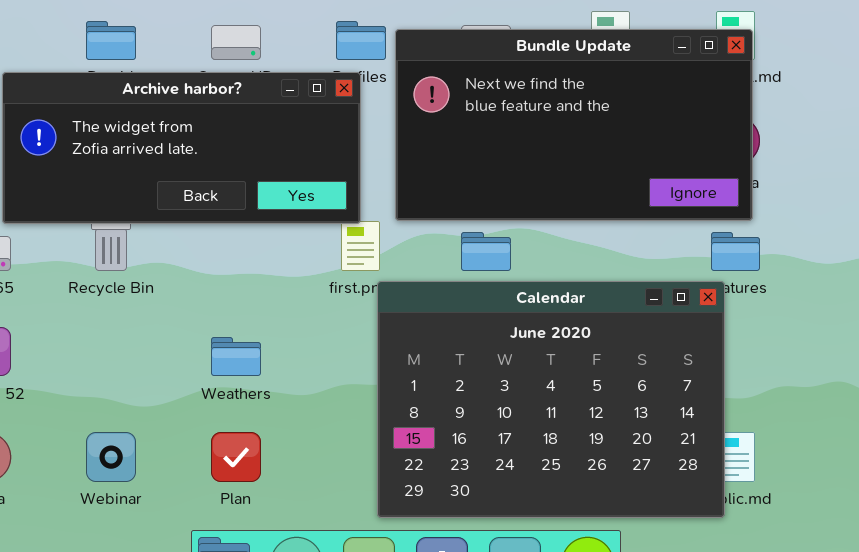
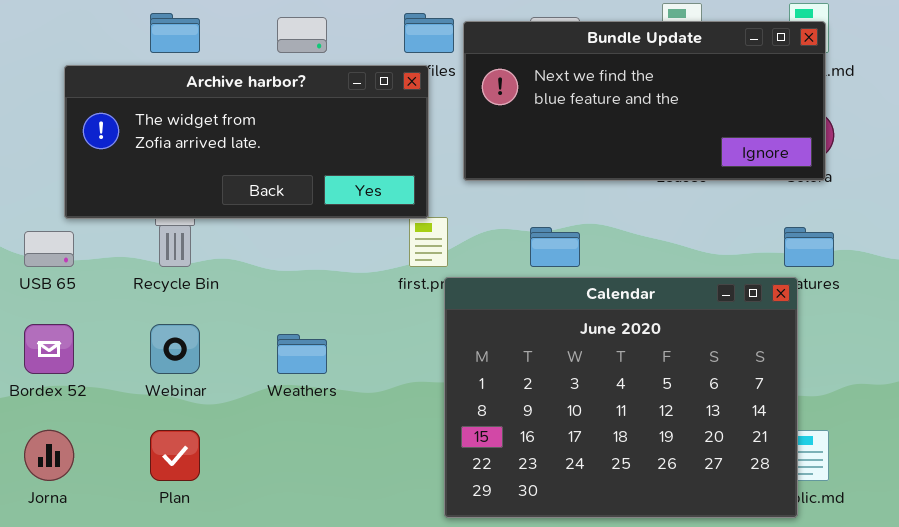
Bundle Update: [395,29,753,221] -> [463,21,826,181], resized
Webinar: [86,432,136,482] -> [150,324,200,374], moved
Plan: [211,432,261,482] -> [150,430,200,481], moved

